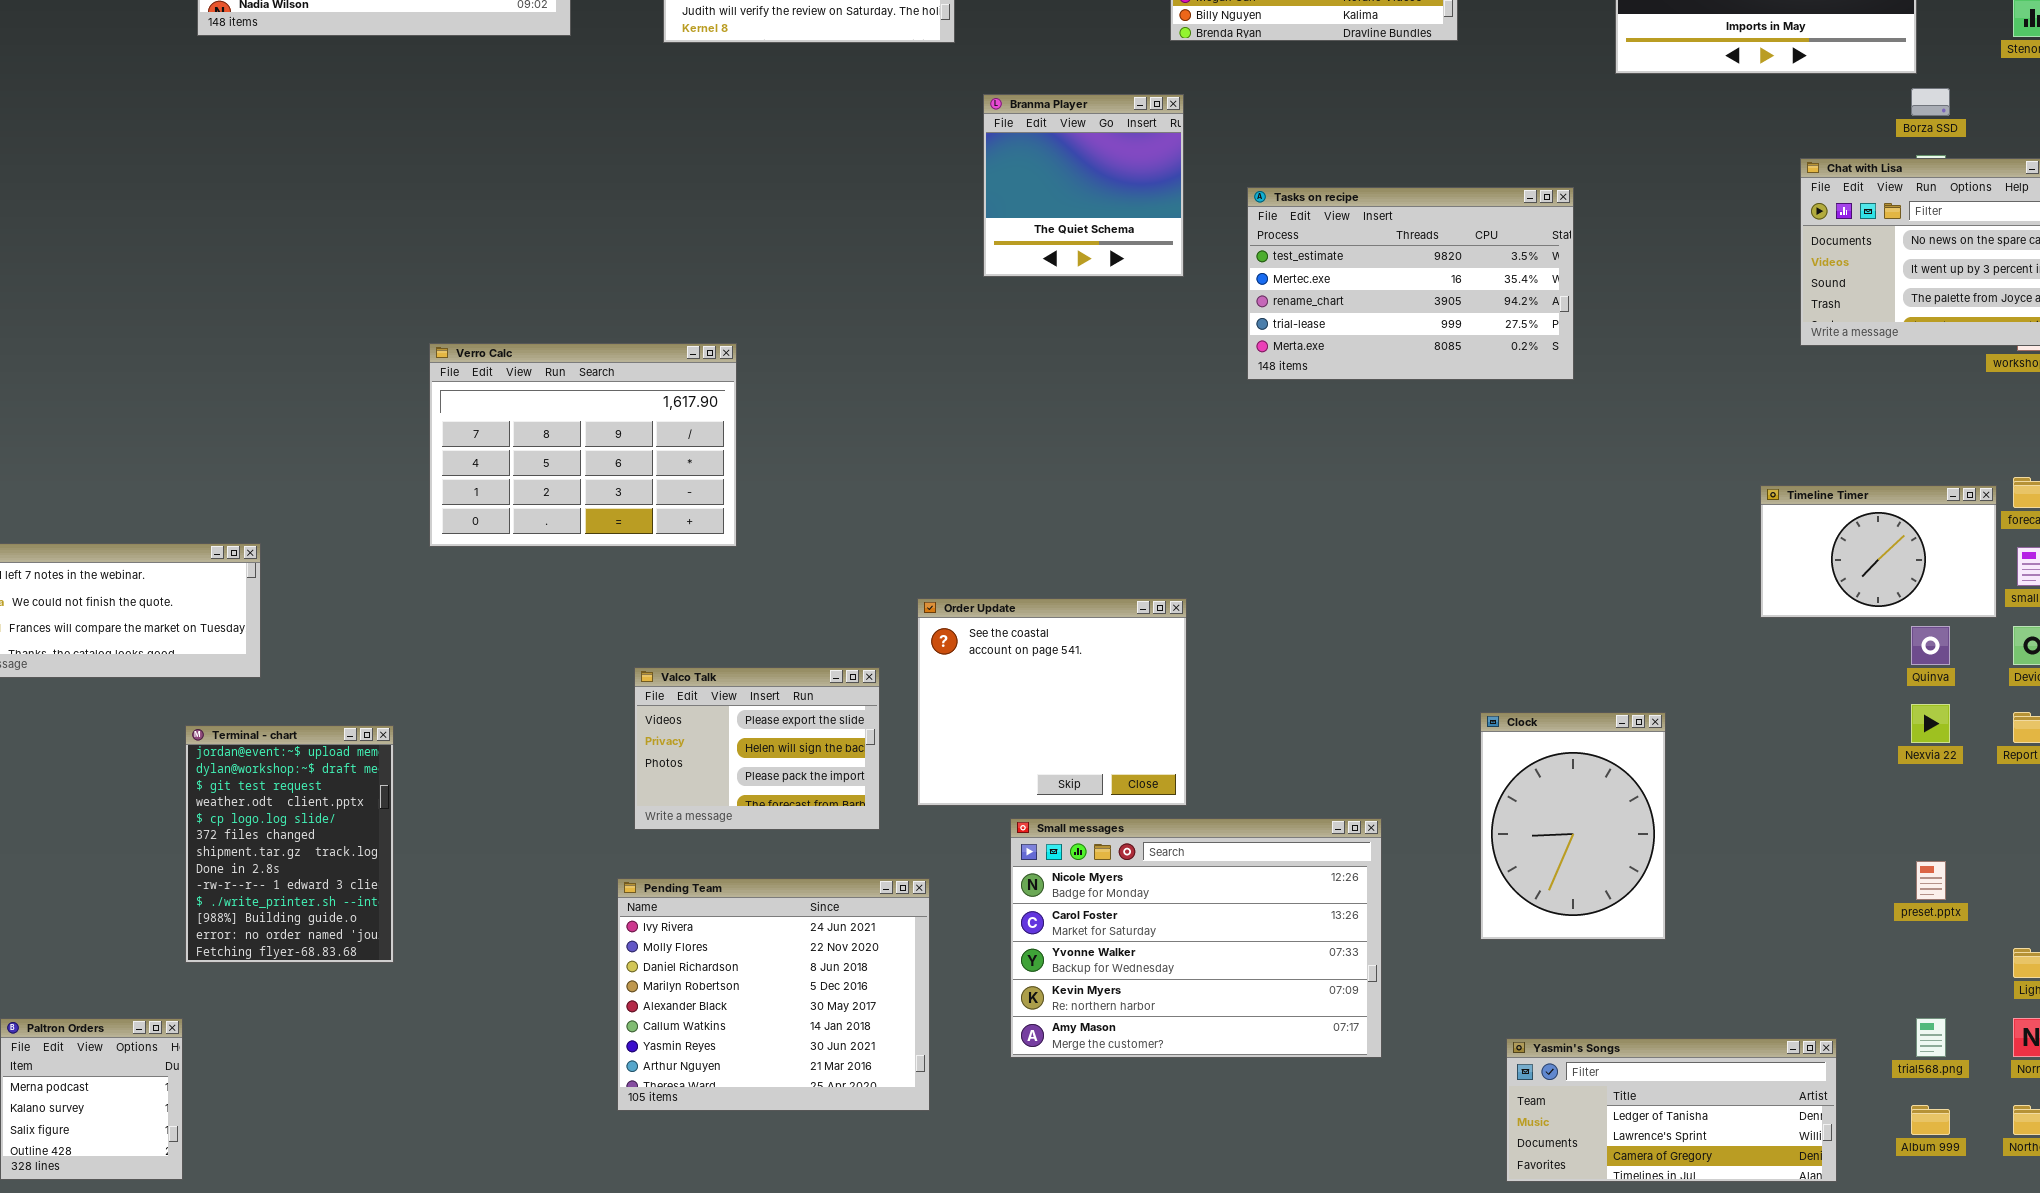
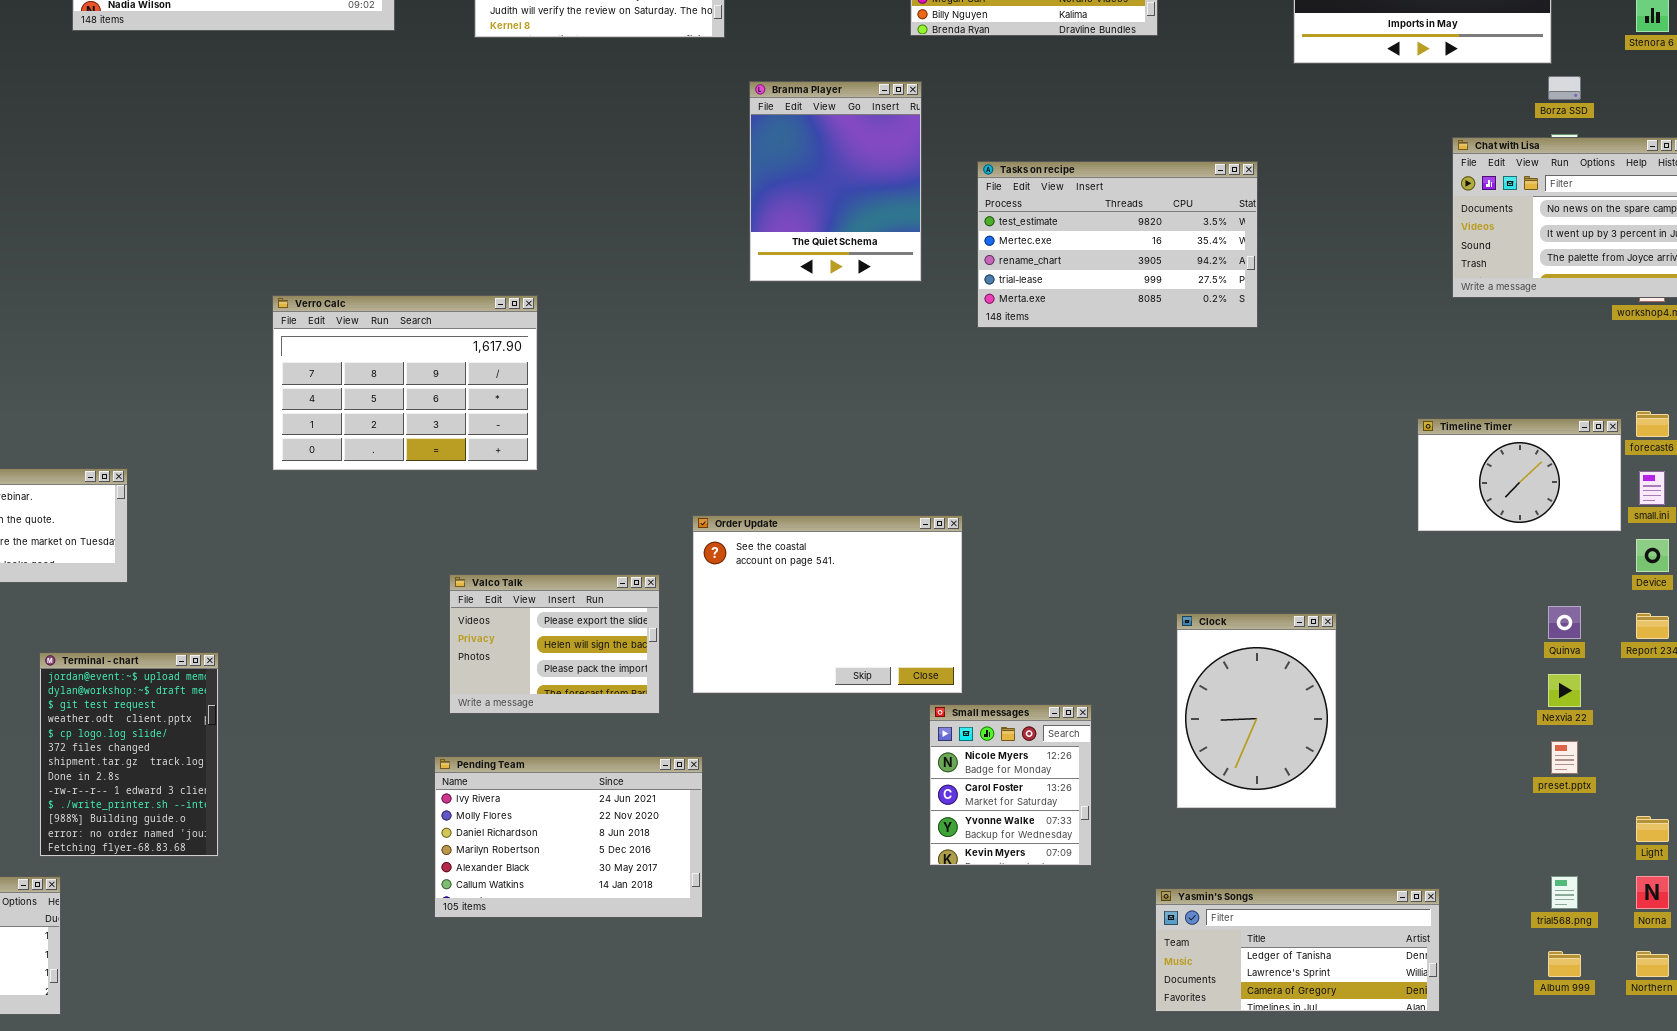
Branma Player: [983,94,1184,277] -> [749,81,922,282], resized
Order Update: [917,598,1187,806] -> [692,515,963,694], resized
Quinva: [1911,626,1950,665] -> [1548,606,1581,639], moved
Nexvia 22: [1911,704,1950,743] -> [1548,674,1581,707], moved
Terminal - chart: [185,725,394,963] -> [39,652,219,857], moved
Small messages: [1010,818,1382,1058] -> [929,704,1092,866], resized
Pending Team: [617,878,930,1111] -> [434,756,703,918], resized
Yasmin's Songs: [1506,1038,1837,1182] -> [1155,888,1440,1012], moved

